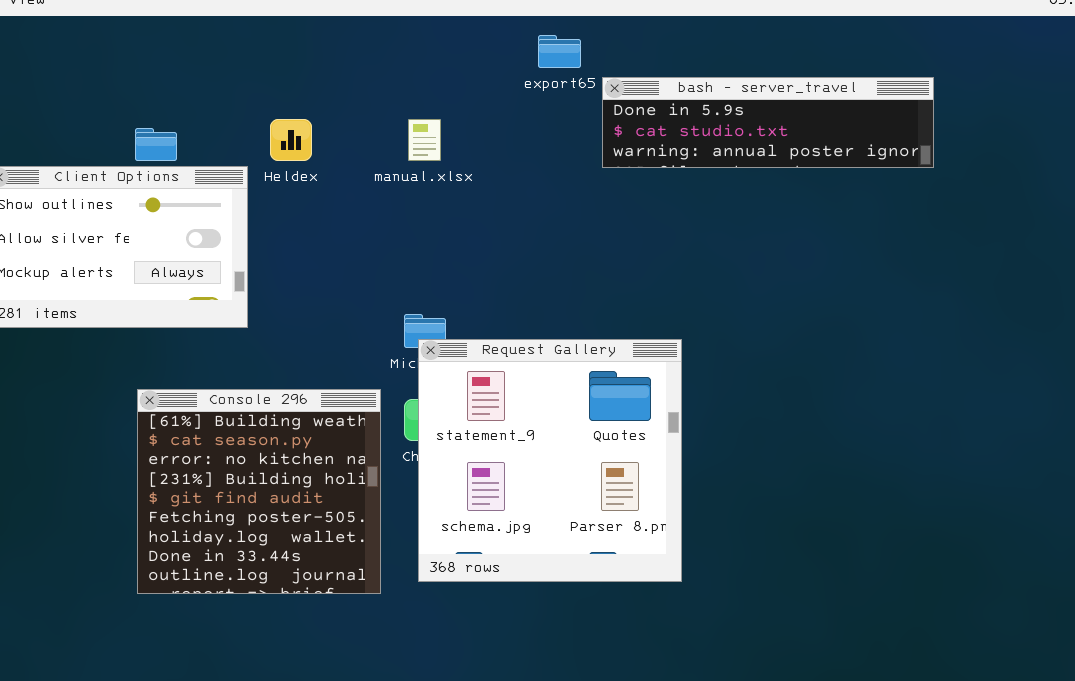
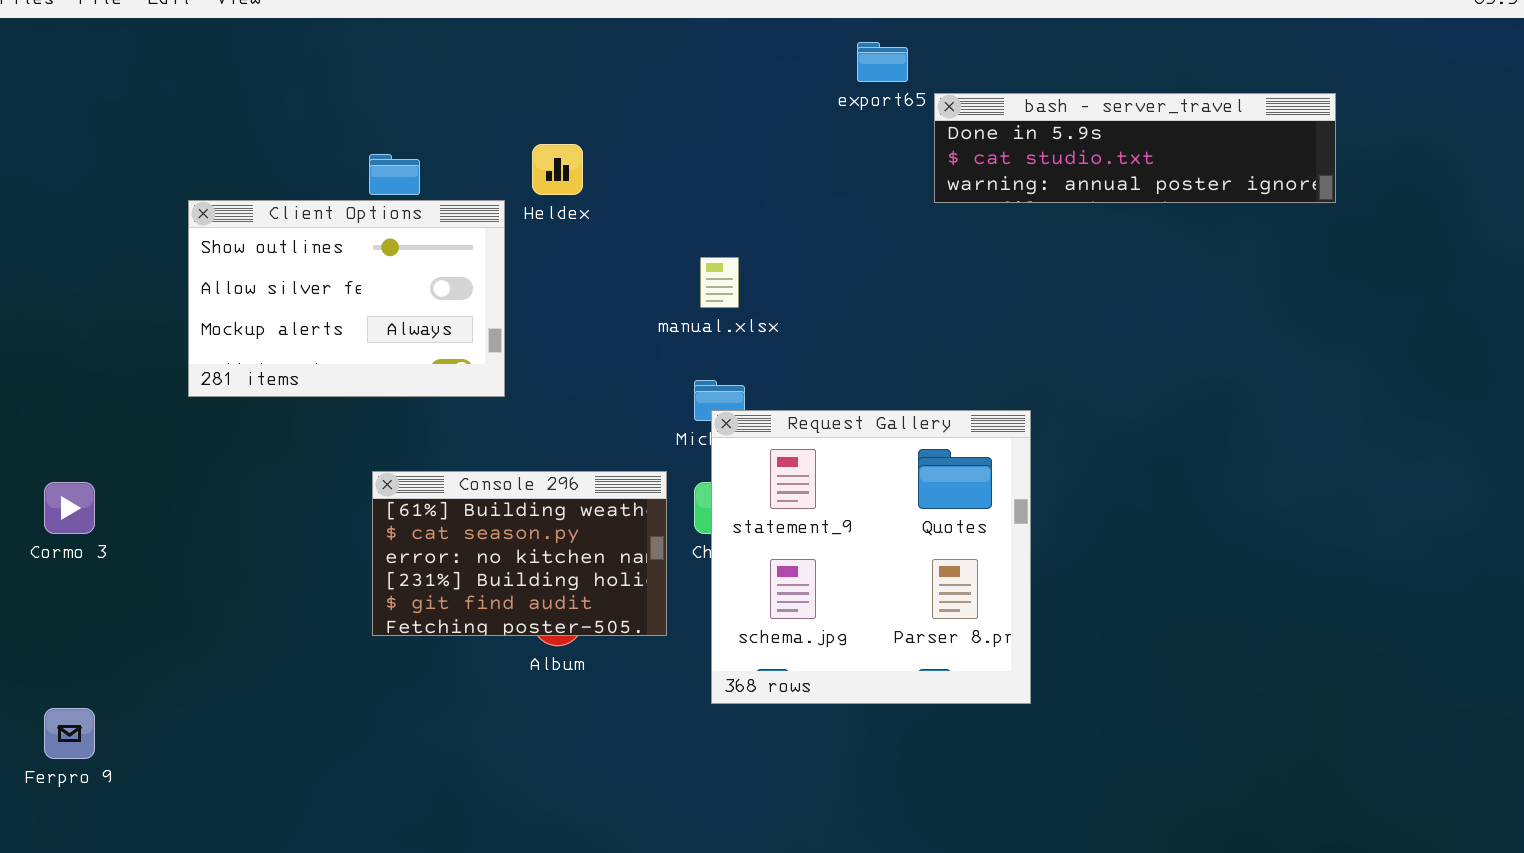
manual.xlsx: [408,119,441,161] -> [700,257,739,308], moved
Console 296: [137,389,381,594] -> [372,471,667,636], resized

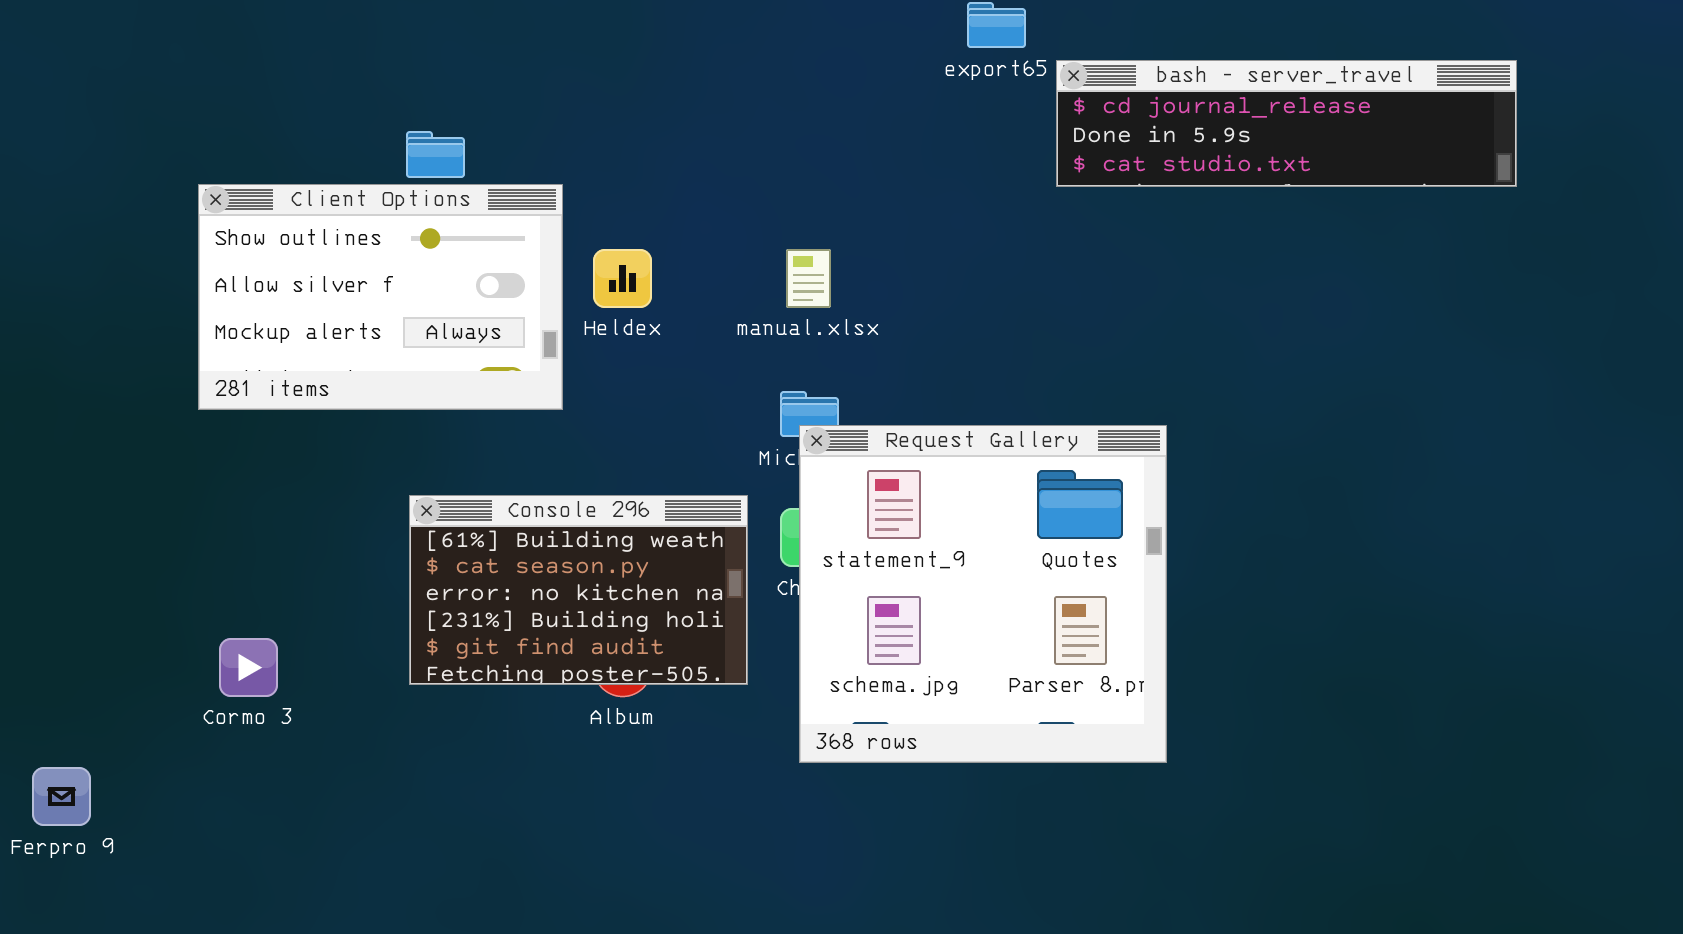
bash - server_travel: [934,93,1336,203] -> [1056,60,1517,187], scrolled up 1 row
Heldex: [532,144,583,195] -> [593,249,652,308], moved
Cormo 3: [44,482,95,534] -> [219,638,278,697], moved

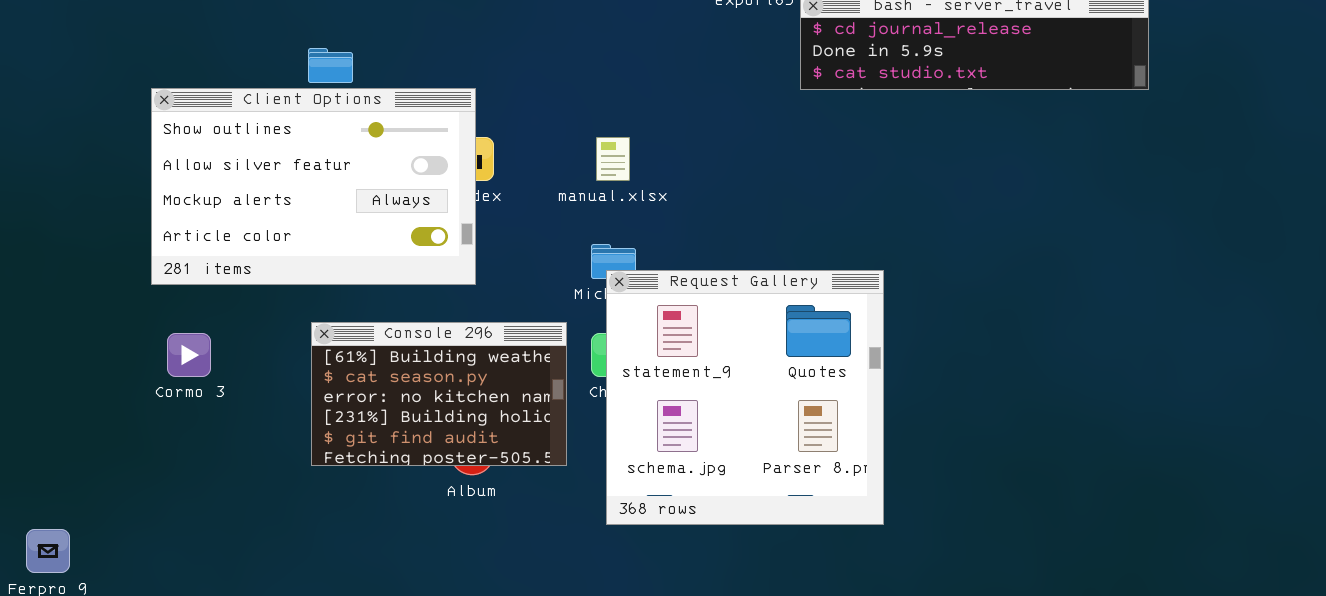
Client Options: [198,184,563,410] -> [151,88,476,285], resized
Cormo 3: [219,638,278,697] -> [167,333,211,377], moved

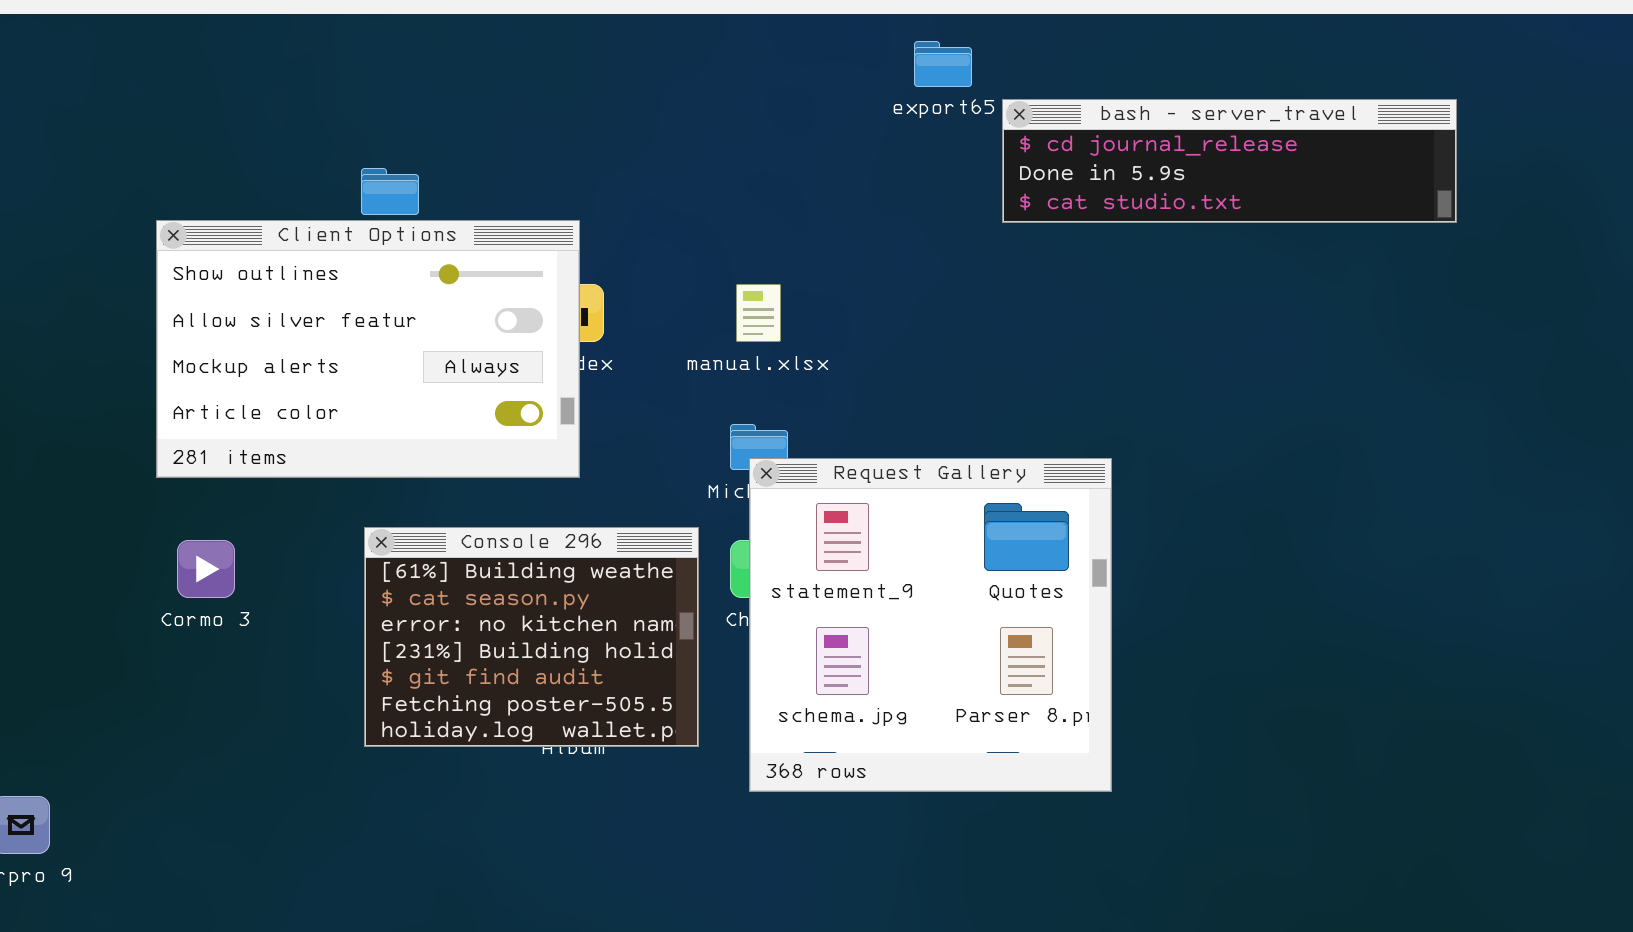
Console 296: [311,322,567,466] -> [364,527,699,747], resized

